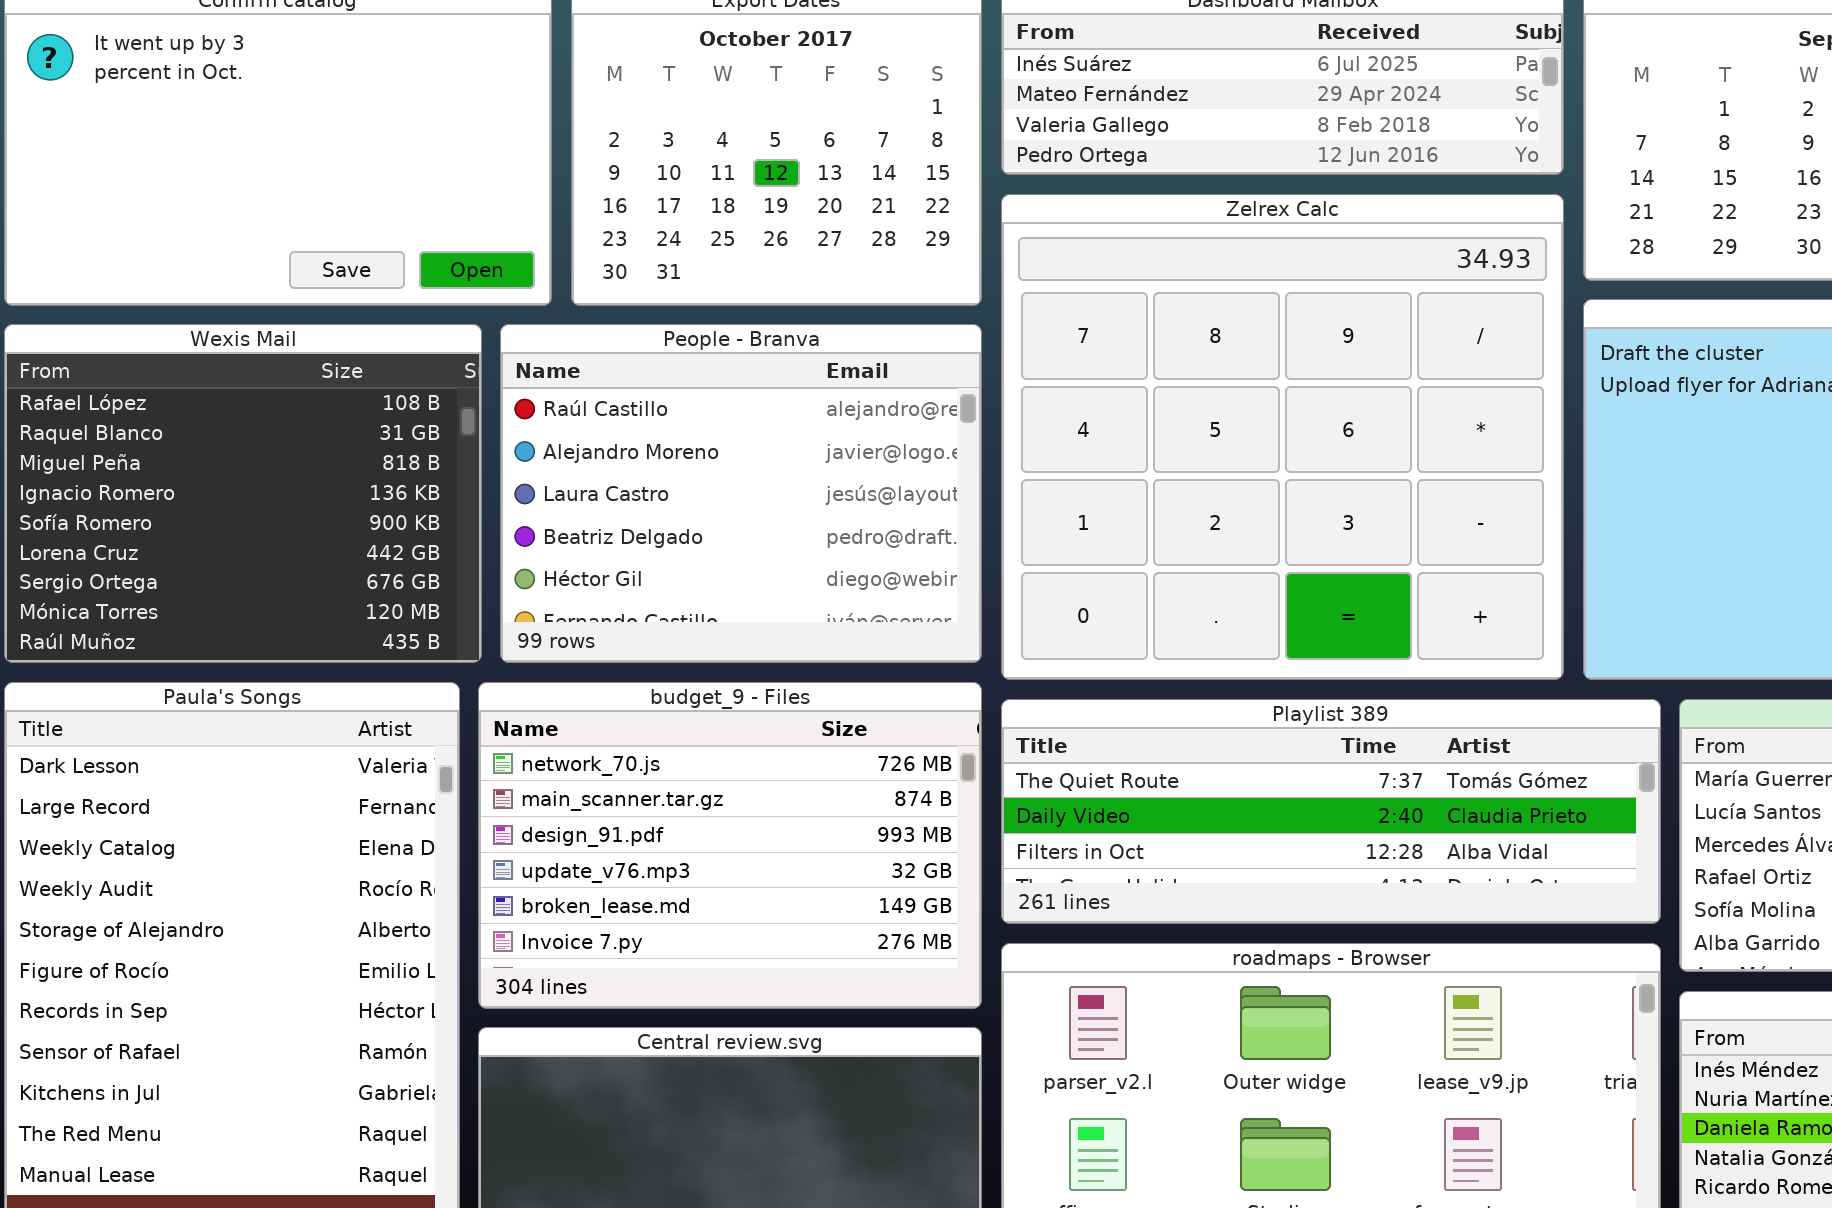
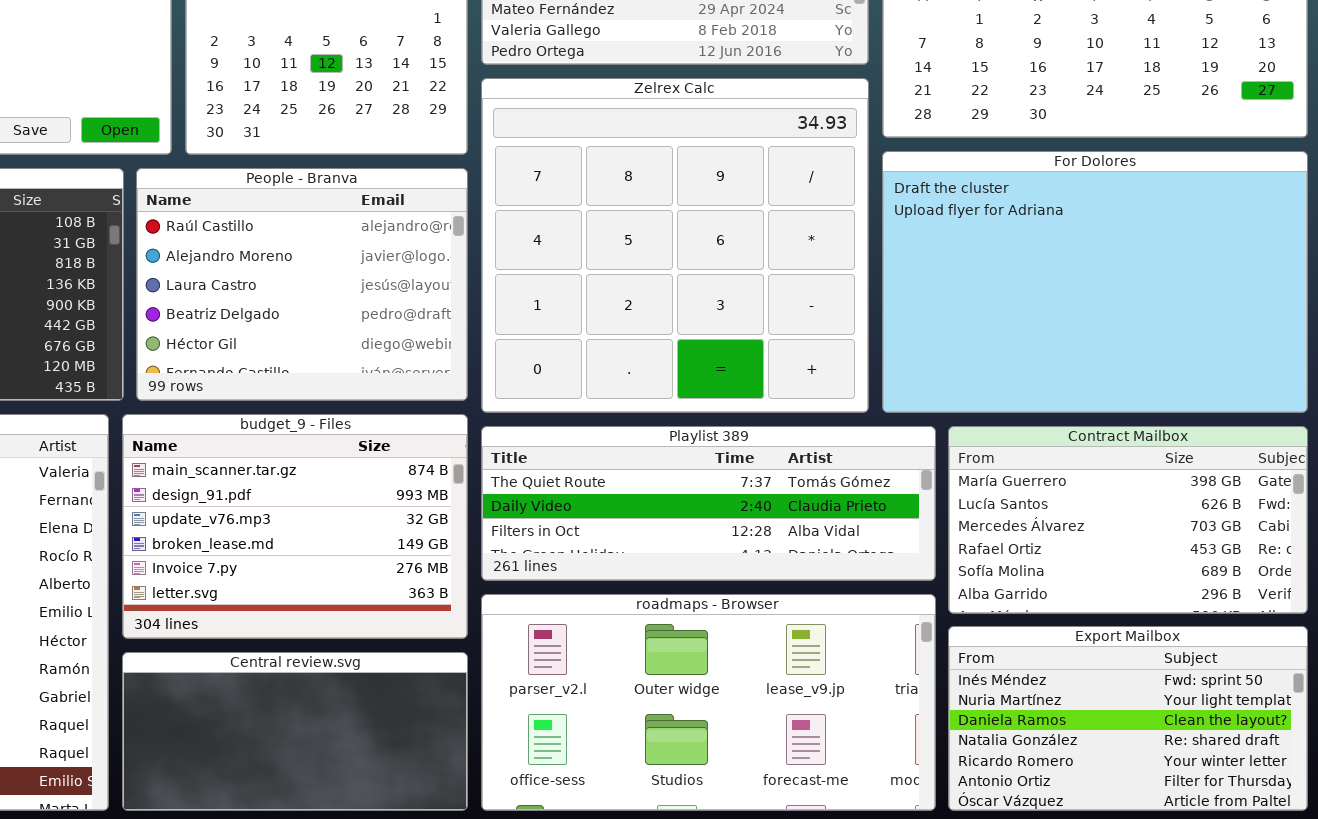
budget_9 - Files: [478,682,982,1009] -> [122,414,468,639], scrolled down 1 row

